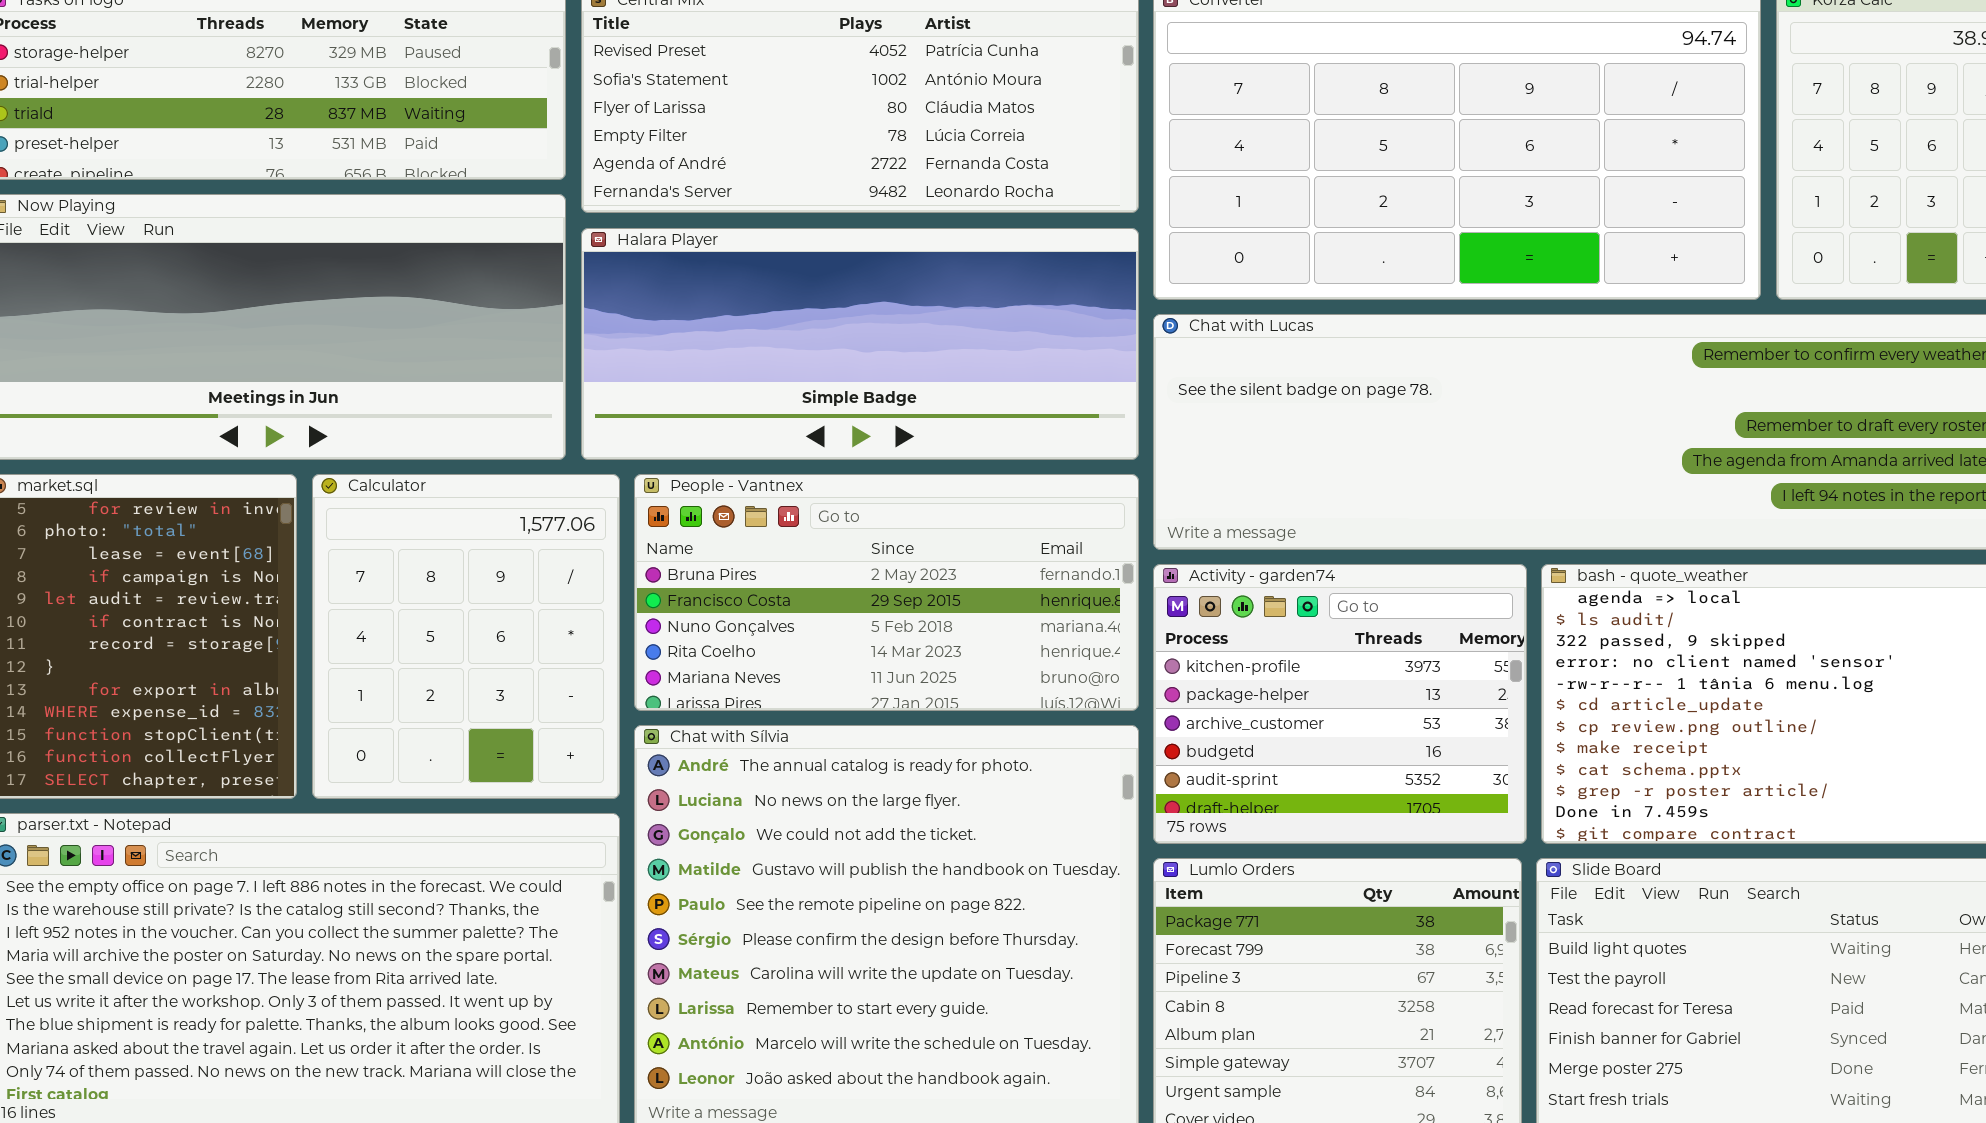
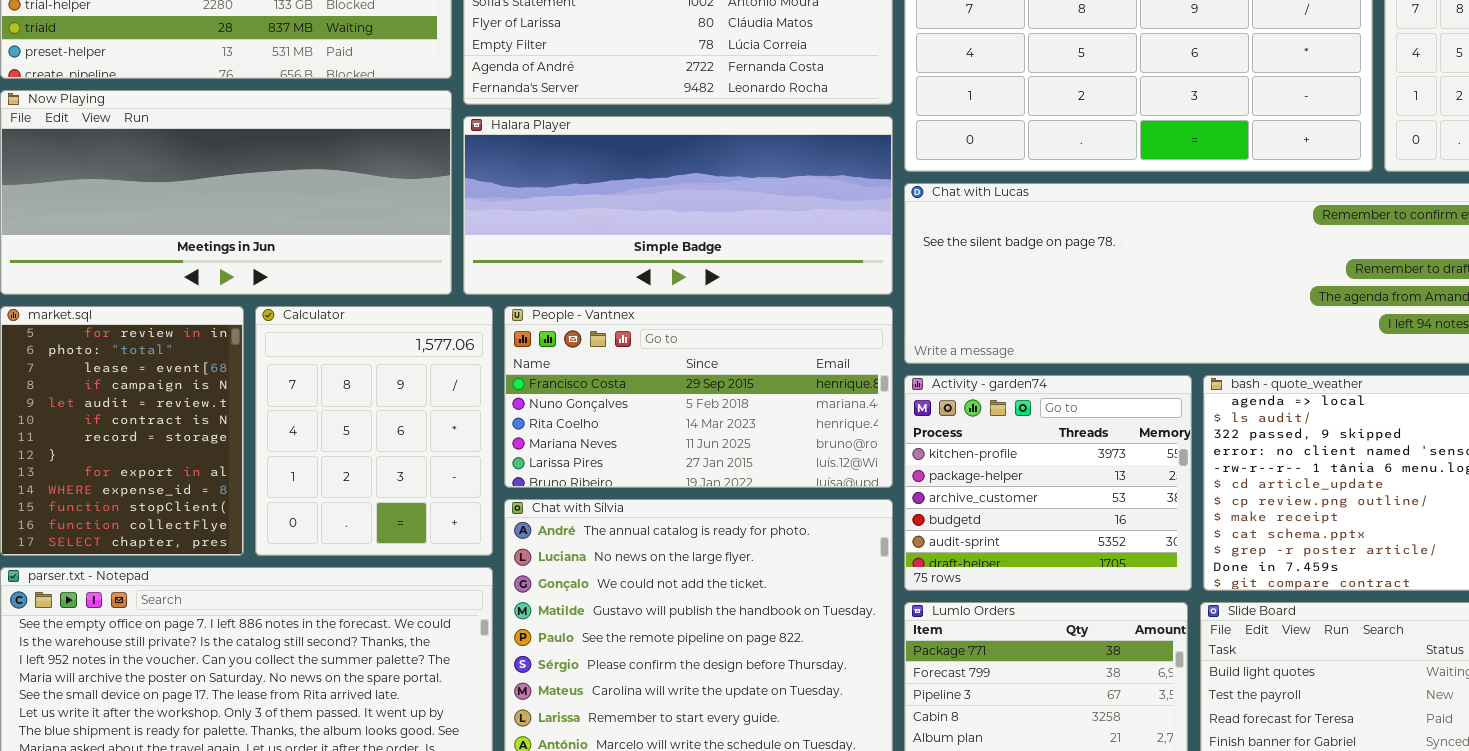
People - Vantnex: [634,474,1139,711] -> [504,306,893,488], scrolled down 1 row

